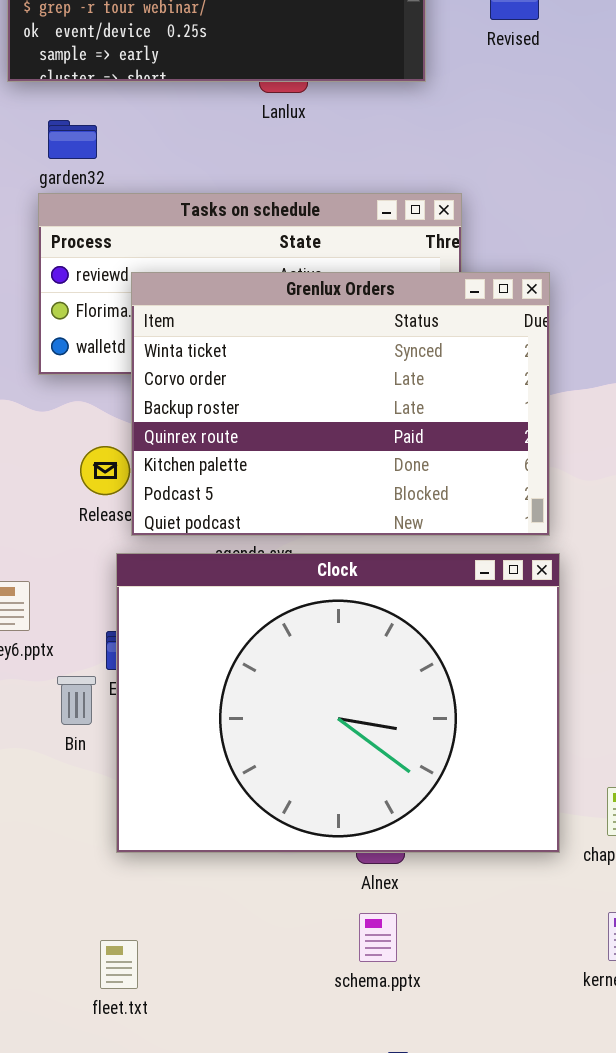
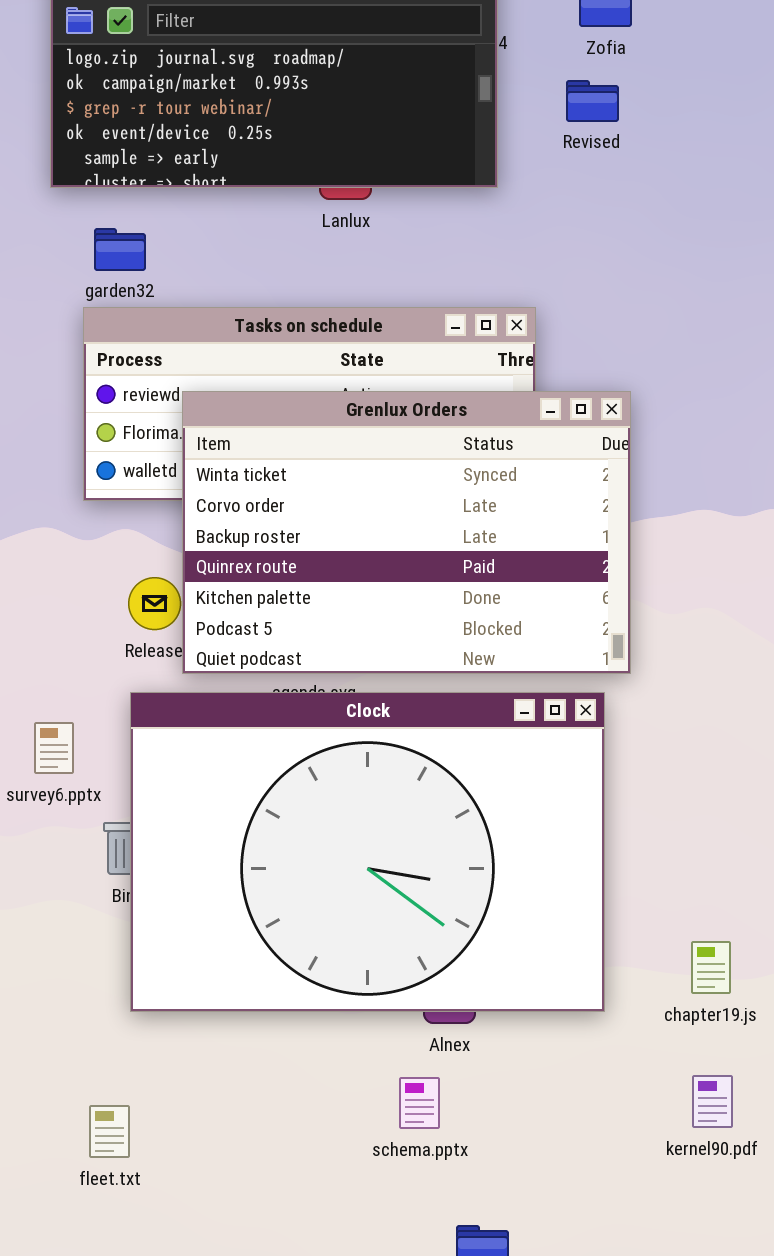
Clock: [116,553,560,853] -> [130,692,605,1012], moved
schema.pptx: [359,913,397,962] -> [399,1077,440,1129], moved
fleet.txt: [100,940,138,989] -> [89,1105,130,1158], moved

